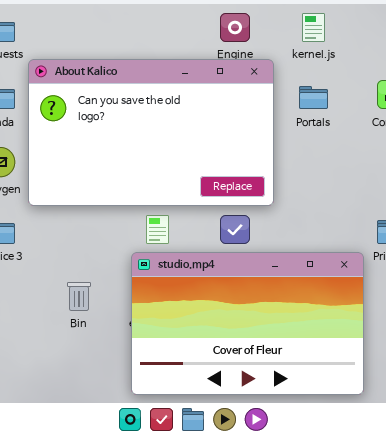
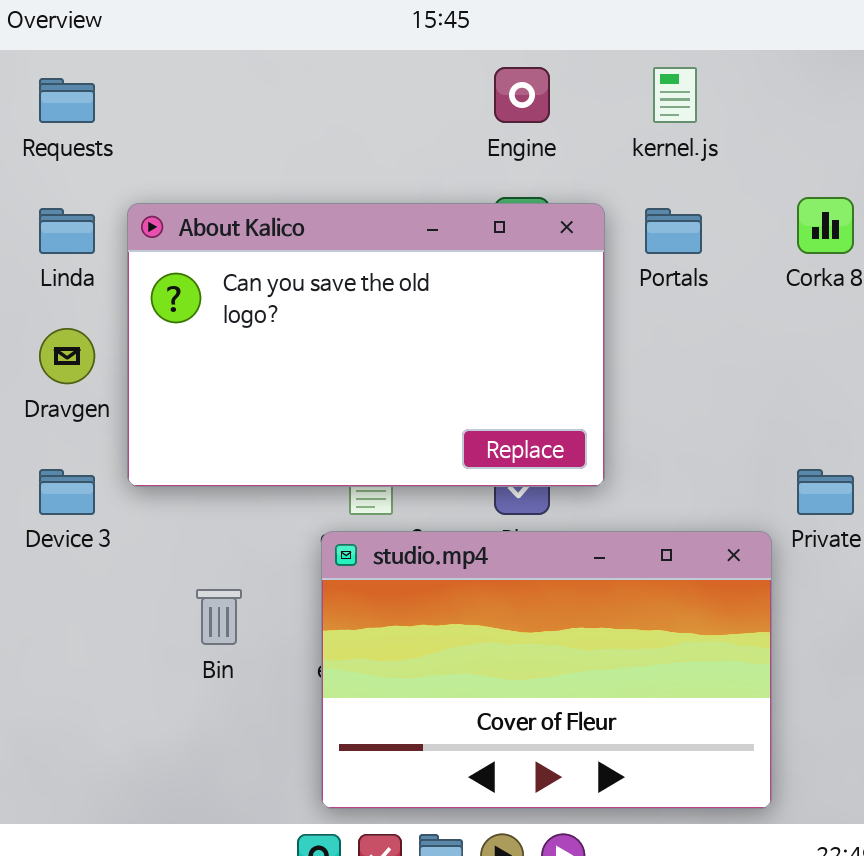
About Kalico: [28,59,274,206] -> [127,203,605,487], moved

